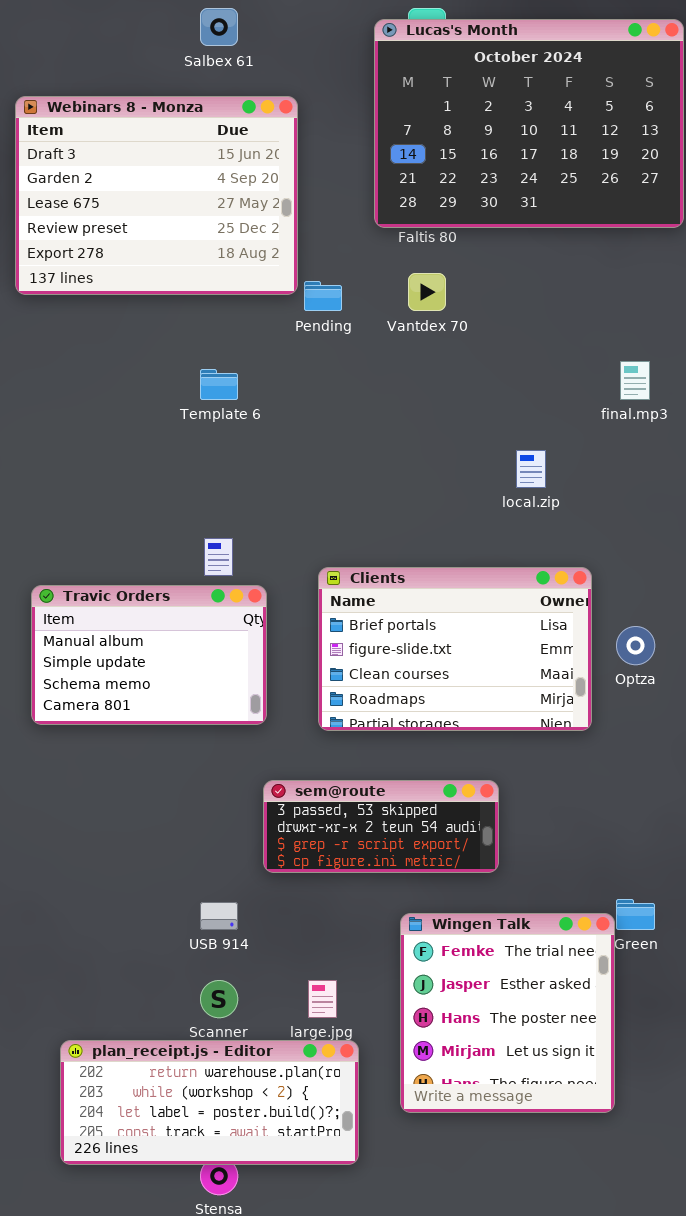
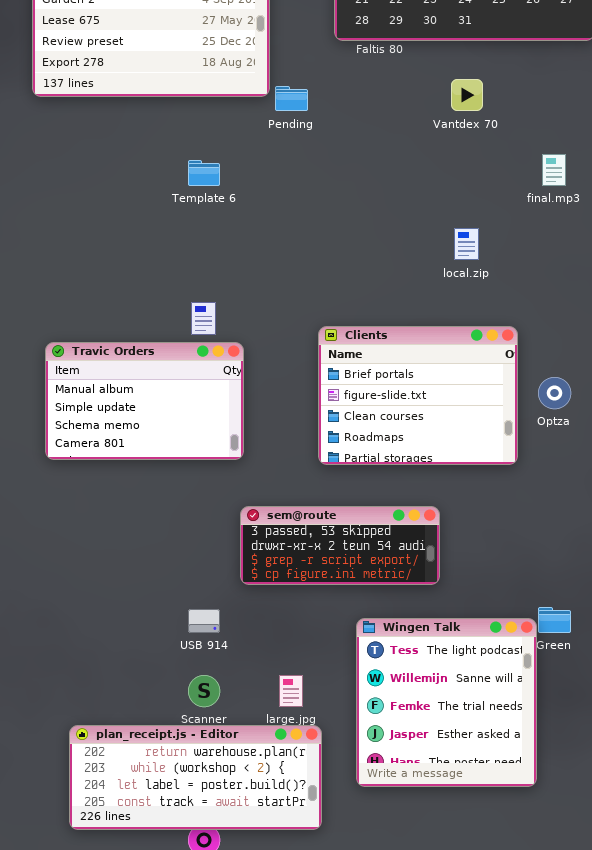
Vantdex 70: [408,273,446,311] -> [451,79,483,111], moved
Clients: [318,567,592,731] -> [318,326,518,465], resized
Wingen Talk: [400,913,615,1113] -> [356,618,537,787], scrolled up 2 rows

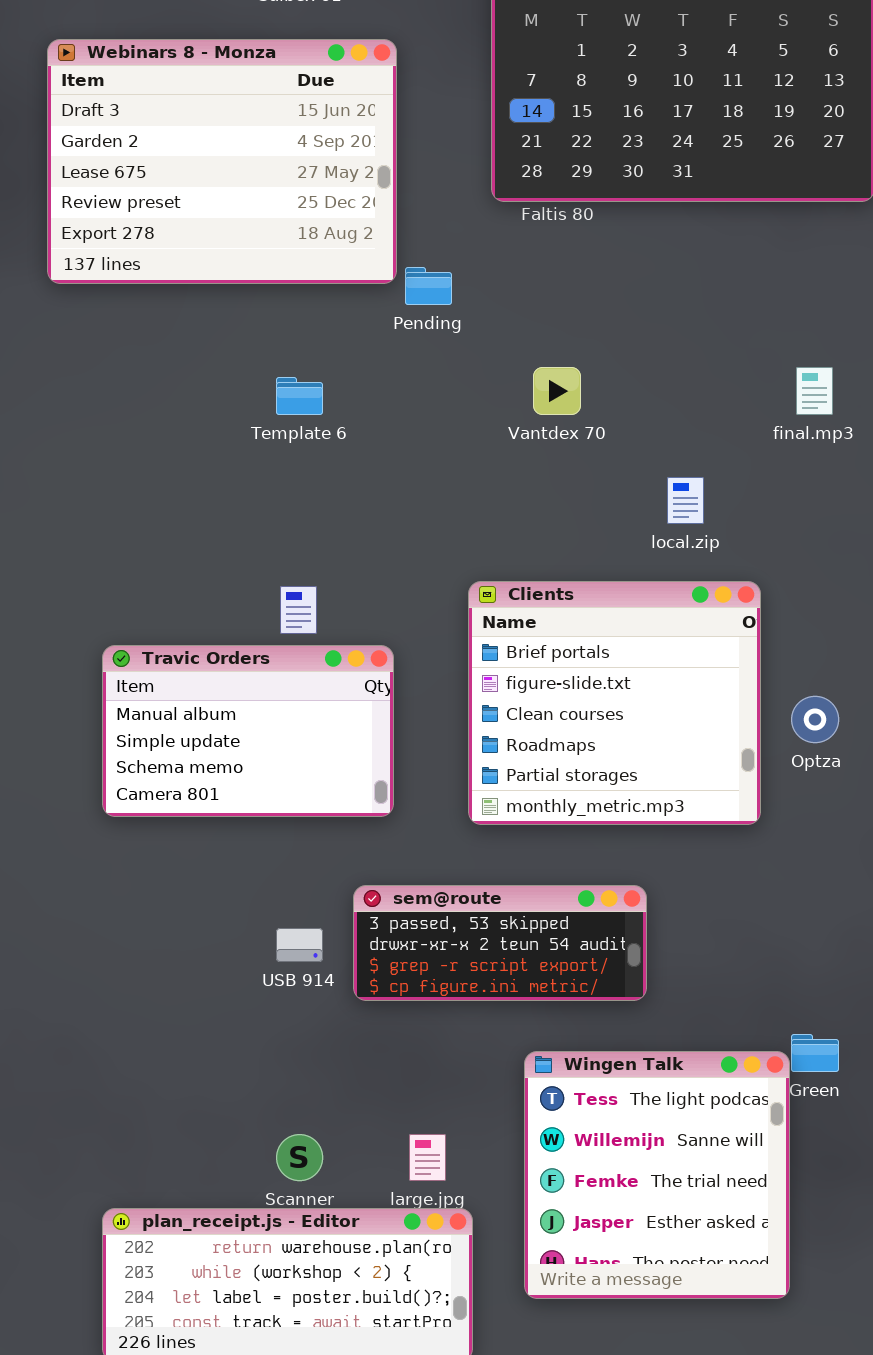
Vantdex 70: [451,79,483,111] -> [533,367,581,415], moved
Clients: [318,326,518,465] -> [468,581,761,825], resized
Travic Orders: [45,342,244,460] -> [102,645,394,817], moved
USB 914: [188,609,220,633] -> [276,928,323,962], moved

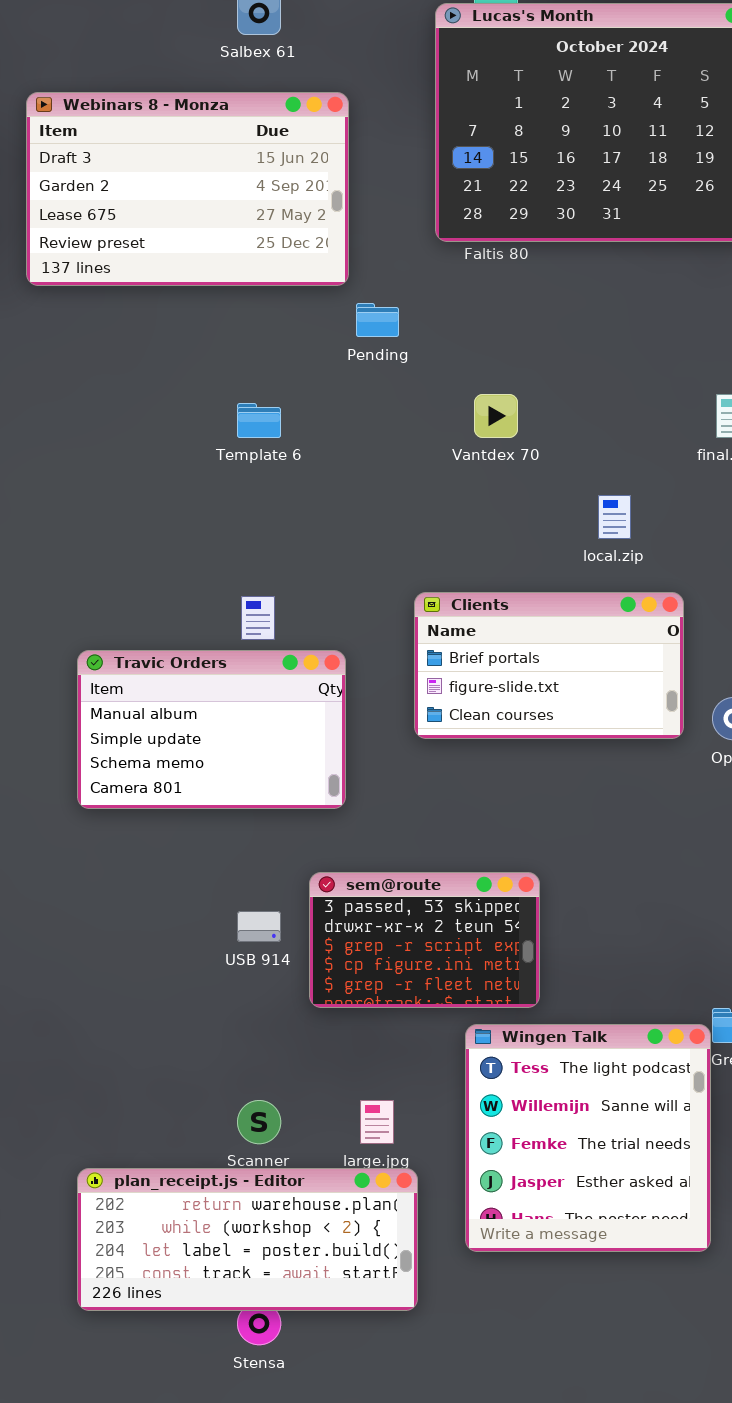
Webinars 8 - Monza: [47,39,397,284] -> [26,92,349,286], resized
Clients: [468,581,761,825] -> [414,592,684,739], resized
sem@route: [353,885,647,1001] -> [309,872,540,1008], resized

